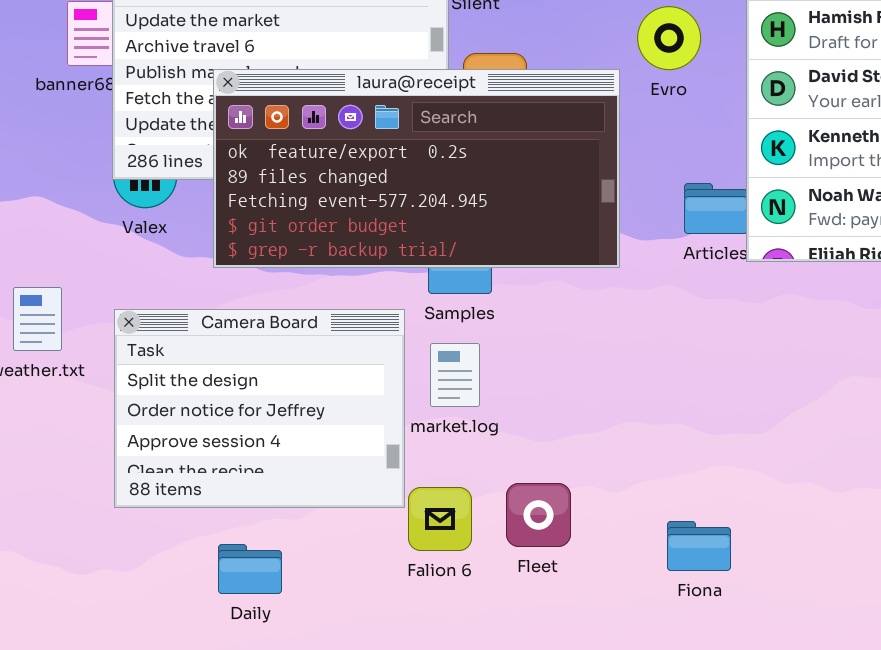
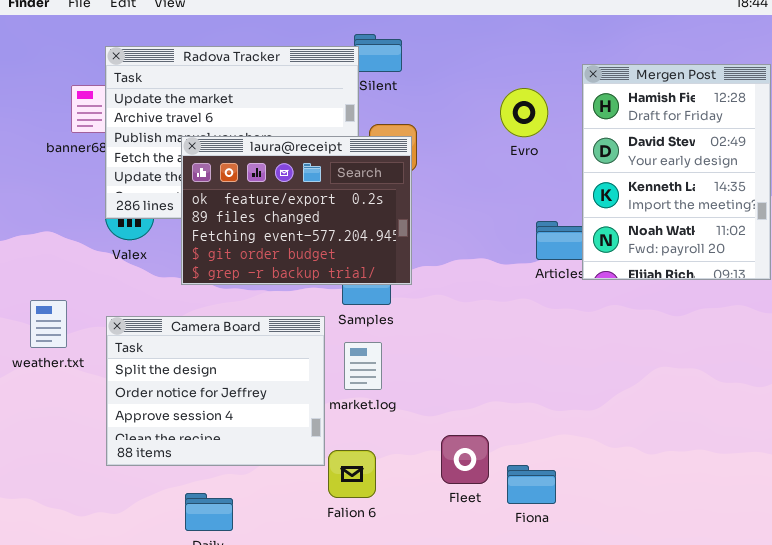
laura@receipt: [213,69,620,268] -> [181,136,412,285], resized
Fleet: [506,483,571,547] -> [441,435,489,484], moved
Fiona: [667,521,731,571] -> [507,465,556,504], moved

